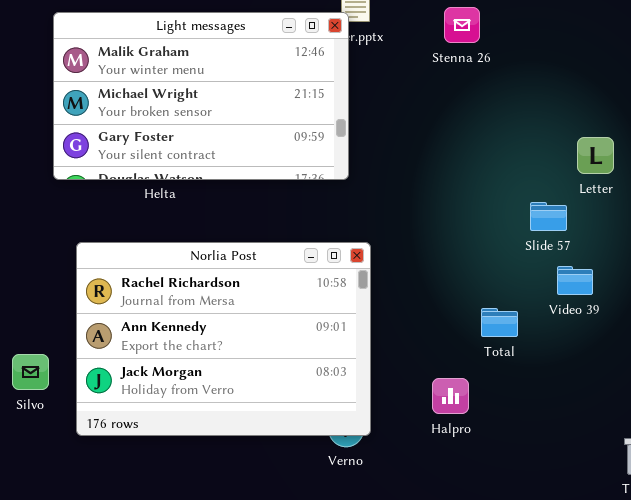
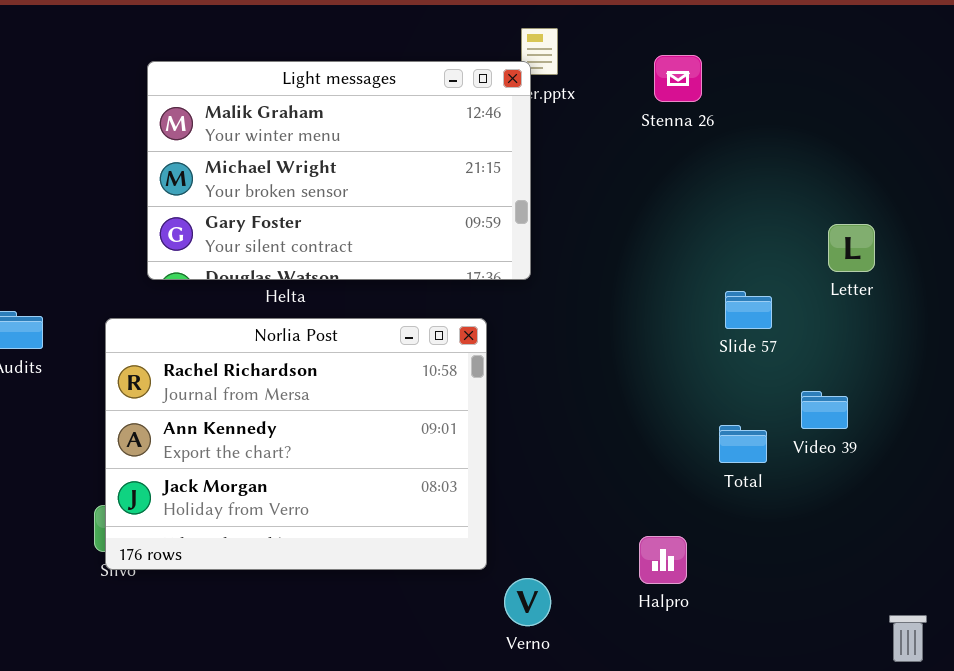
Slide 57: [530,202,567,231] -> [725,291,772,329], moved
Norlia Post: [76,242,371,436] -> [105,318,487,570], moved
Total: [481,308,518,337] -> [719,425,767,463], moved

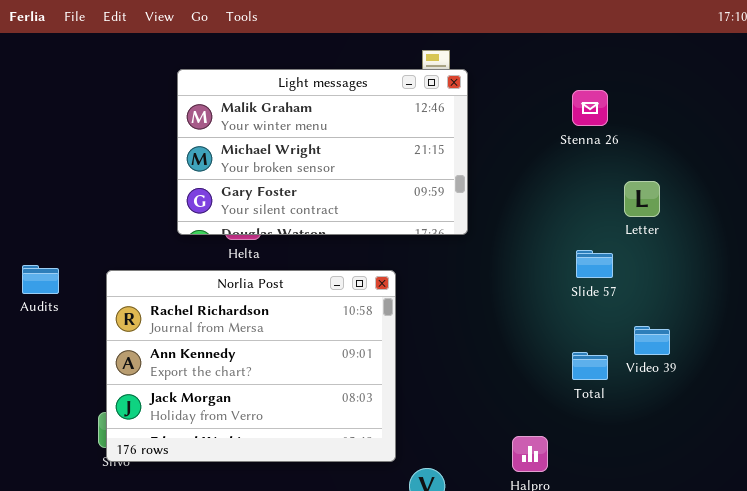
Stenna 26: [654,55,702,102] -> [572,90,608,126], moved
Light messages: [147,61,531,280] -> [177,69,468,235], moved
Letter: [828,224,875,272] -> [624,181,660,217], moved

